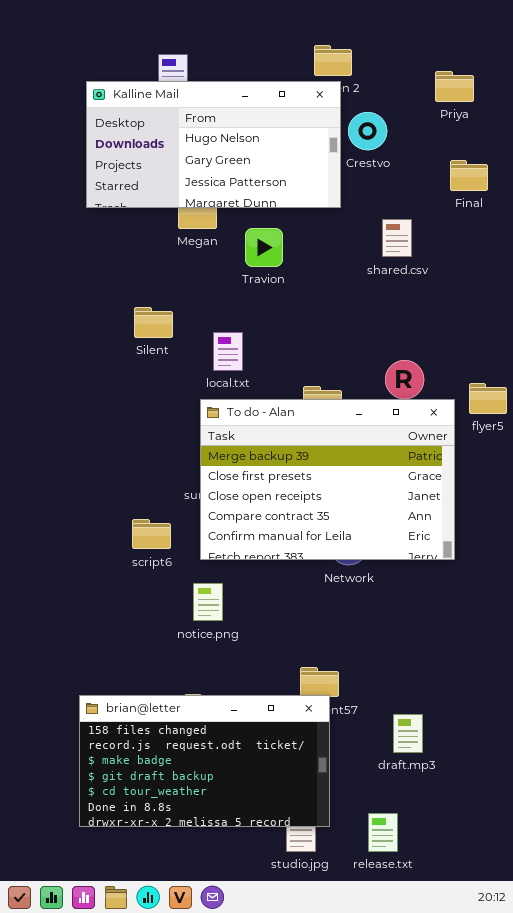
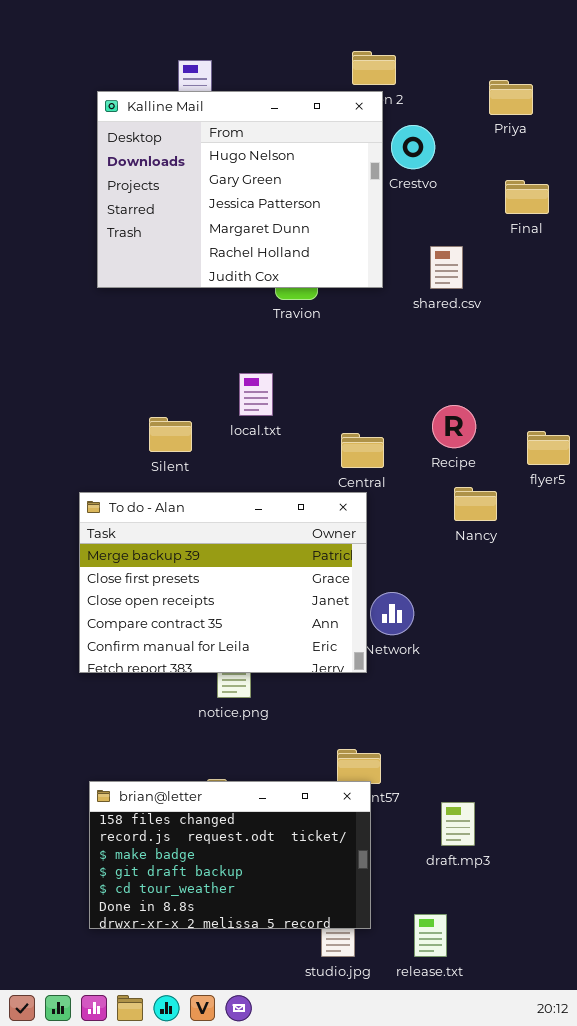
Kalline Mail: [86,81,341,208] -> [97,91,383,288], resized
Silent: [134,307,173,338] -> [149,417,192,452], moved
To do - Alan: [200,399,455,560] -> [79,492,367,673], moved

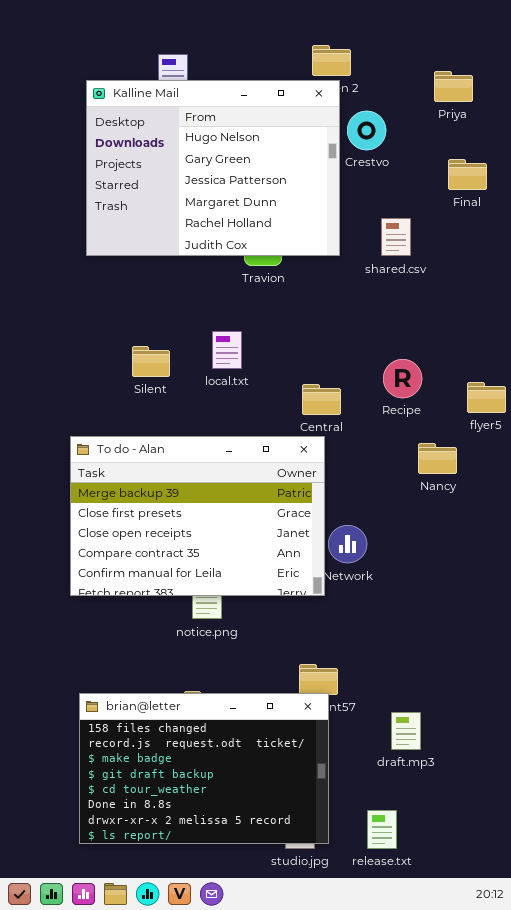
Silent: [149,417,192,452] -> [132,346,170,377], moved
Nancy: [454,487,497,521] -> [418,443,457,474], moved
brian@letter: [89,781,371,929] -> [79,693,329,844], resized

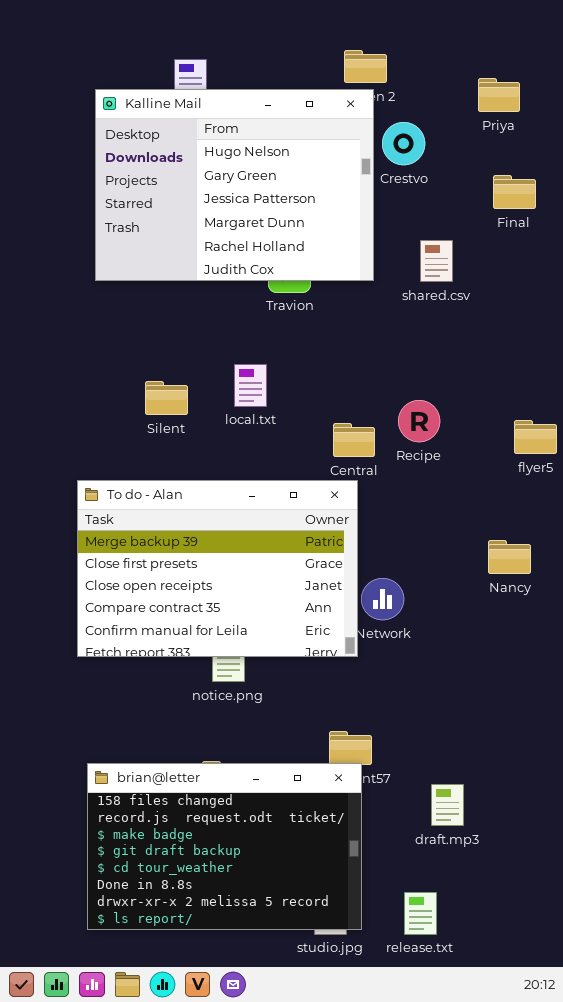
Recipe: [383,359,422,398] -> [398,400,440,442], moved
Nancy: [418,443,457,474] -> [488,540,531,574], moved

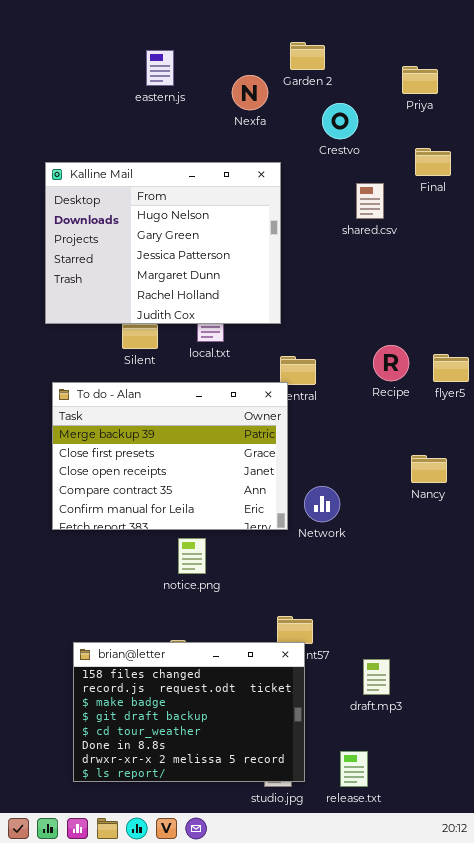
Kalline Mail: [95,89,374,281] -> [45,162,281,324], moved
shared.csv: [420,240,453,282] -> [356,183,384,219], moved
Recipe: [398,400,440,442] -> [373,345,409,381], moved
To do - Alan: [77,480,358,657] -> [52,382,288,530], moved

